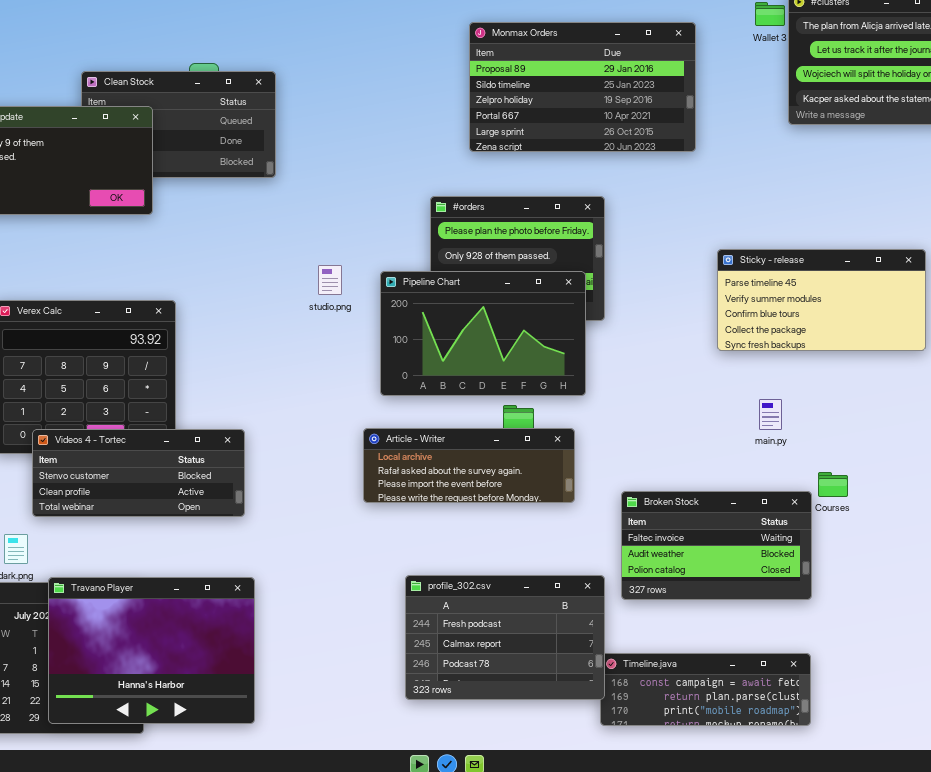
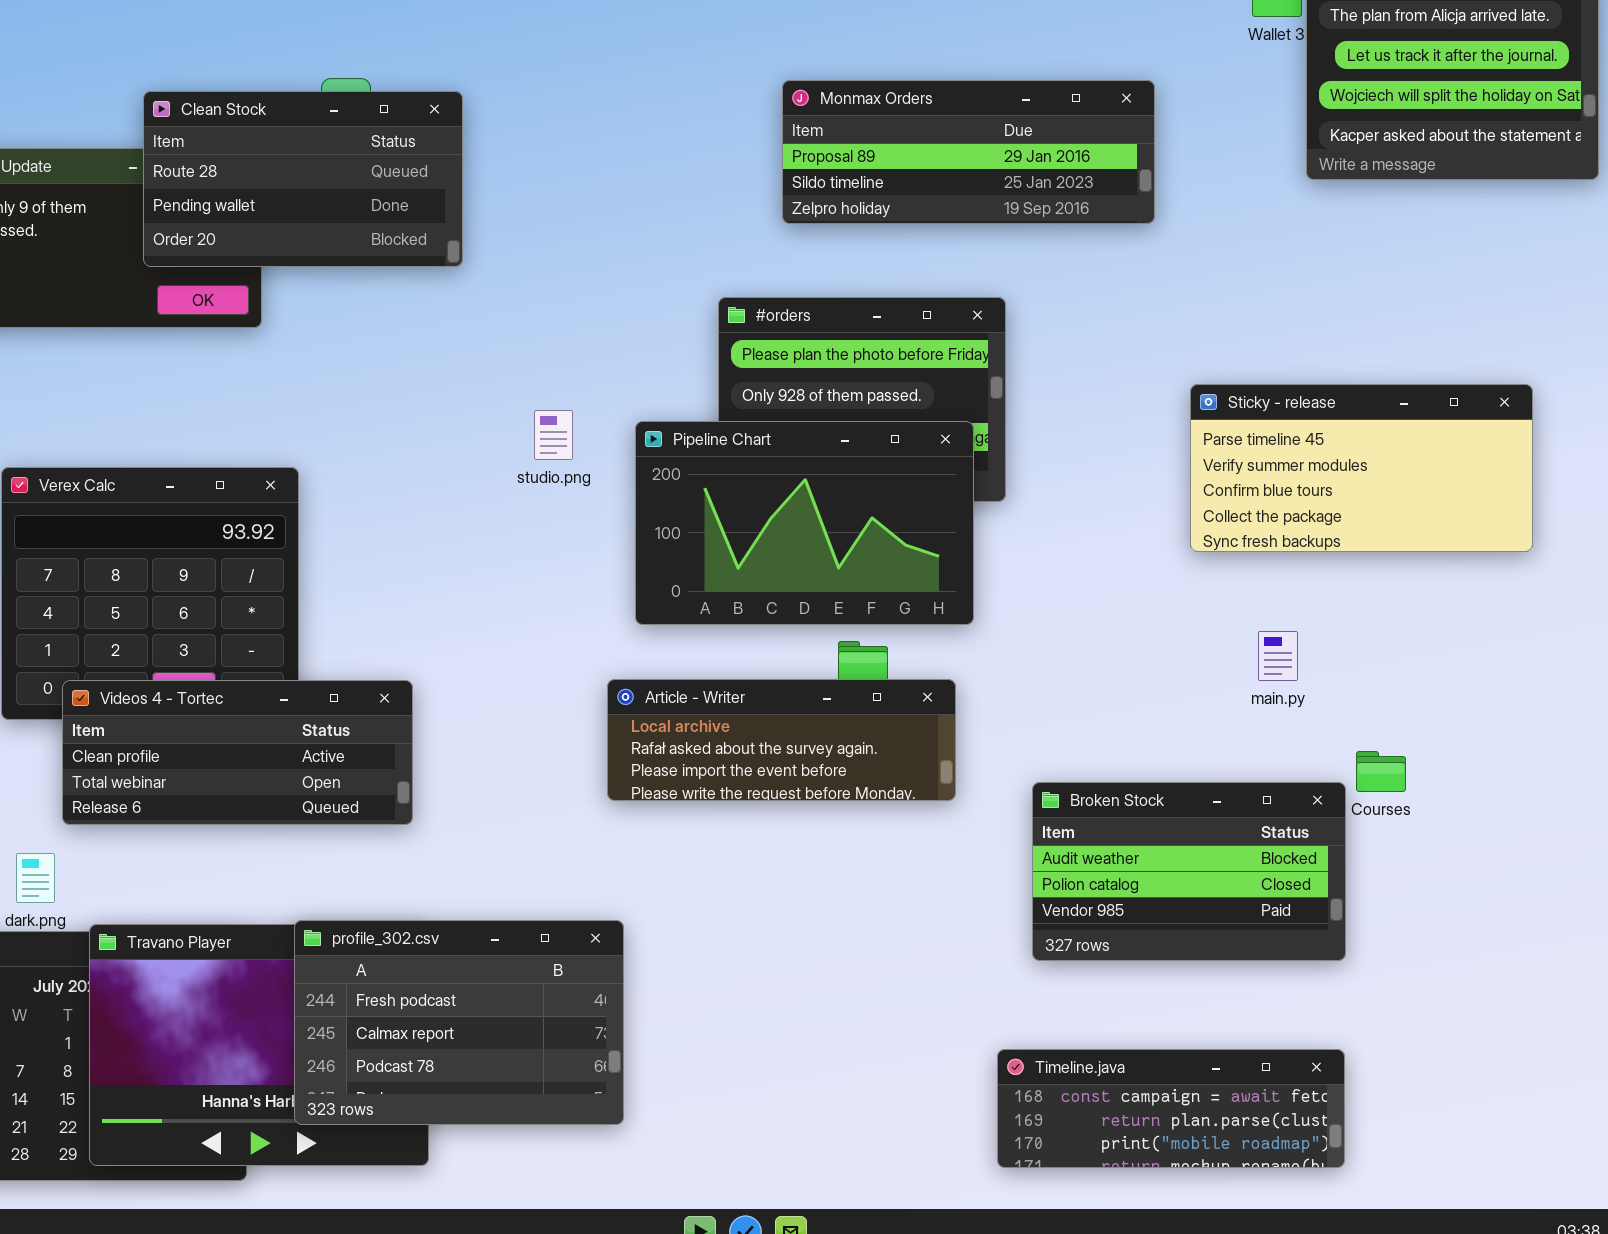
Monmax Orders: [469,22,696,152] -> [782,80,1155,224], resized
Clean Stock: [81,71,276,178] -> [143,91,463,267], raised
Videos 4 - Tortec: [32,429,245,517] -> [62,680,413,825], scrolled down 1 row
Broken Stock: [621,491,812,600] -> [1032,782,1346,961], scrolled down 1 row
profile_302.csv: [405,575,605,700] -> [294,920,624,1125], moved

